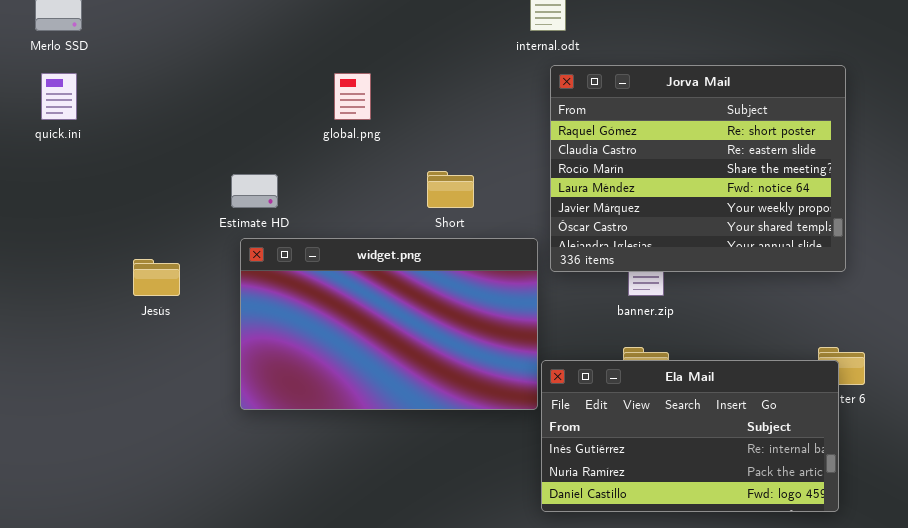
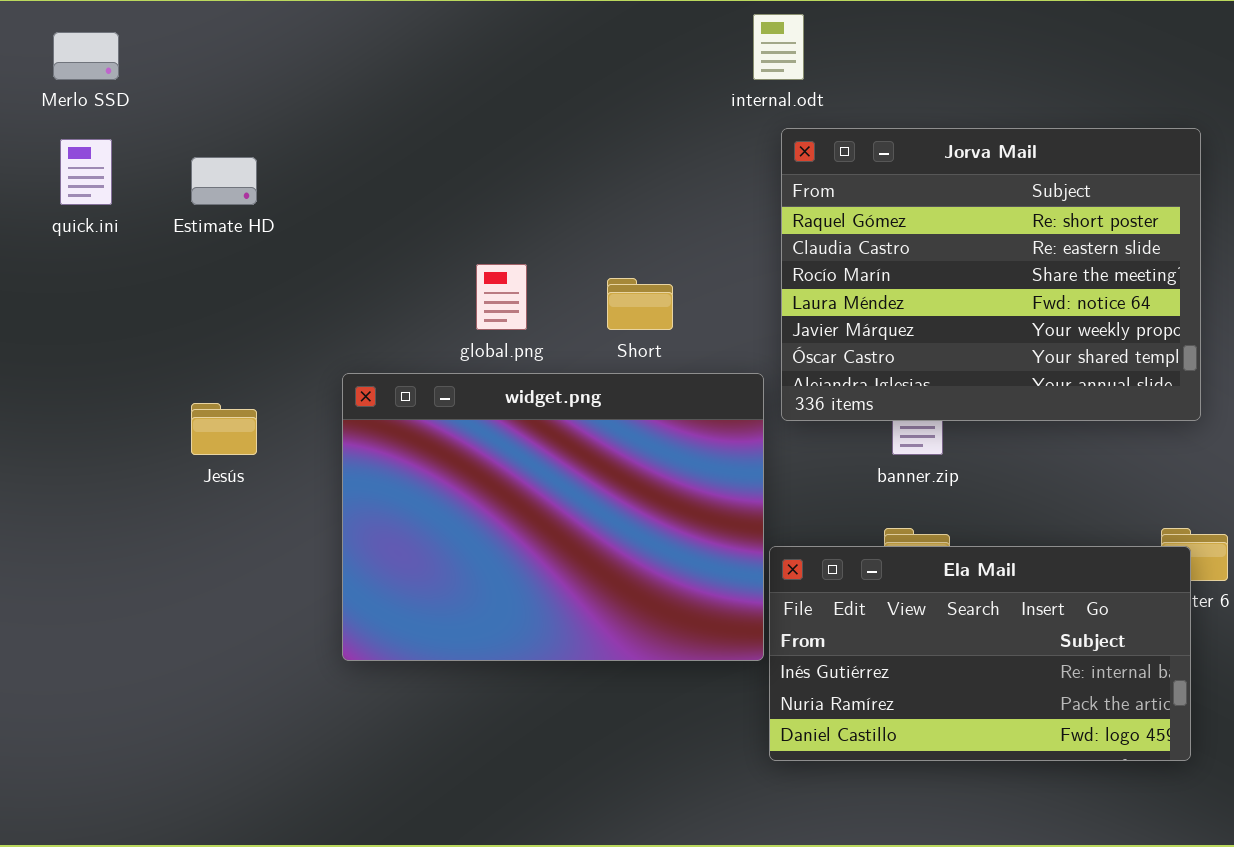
global.png: [334,73,371,120] -> [476,264,527,330], moved
Estimate HD: [231,174,278,208] -> [191,157,257,205], moved
widget.png: [240,238,538,410] -> [342,373,764,661], resized

